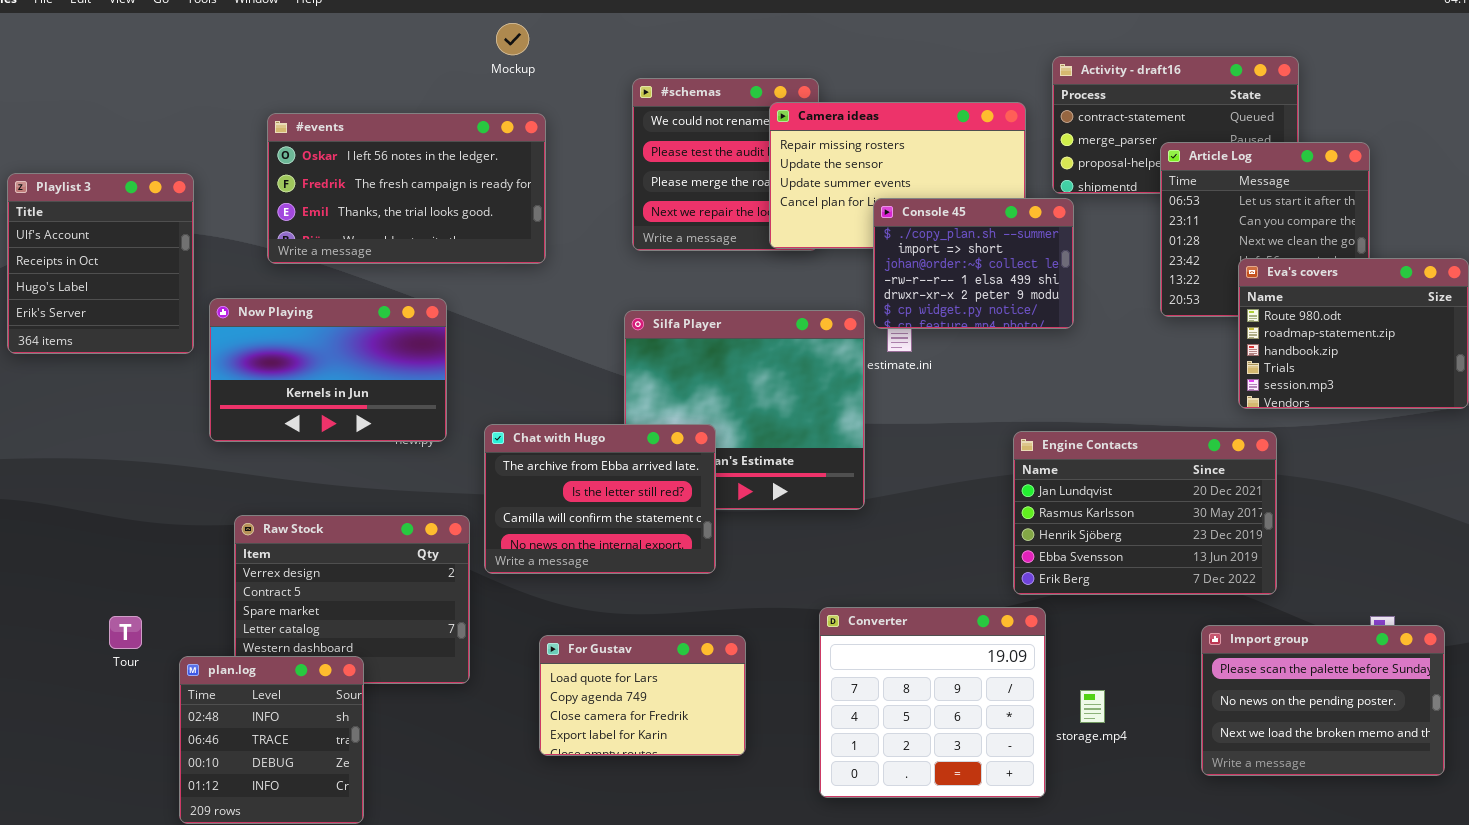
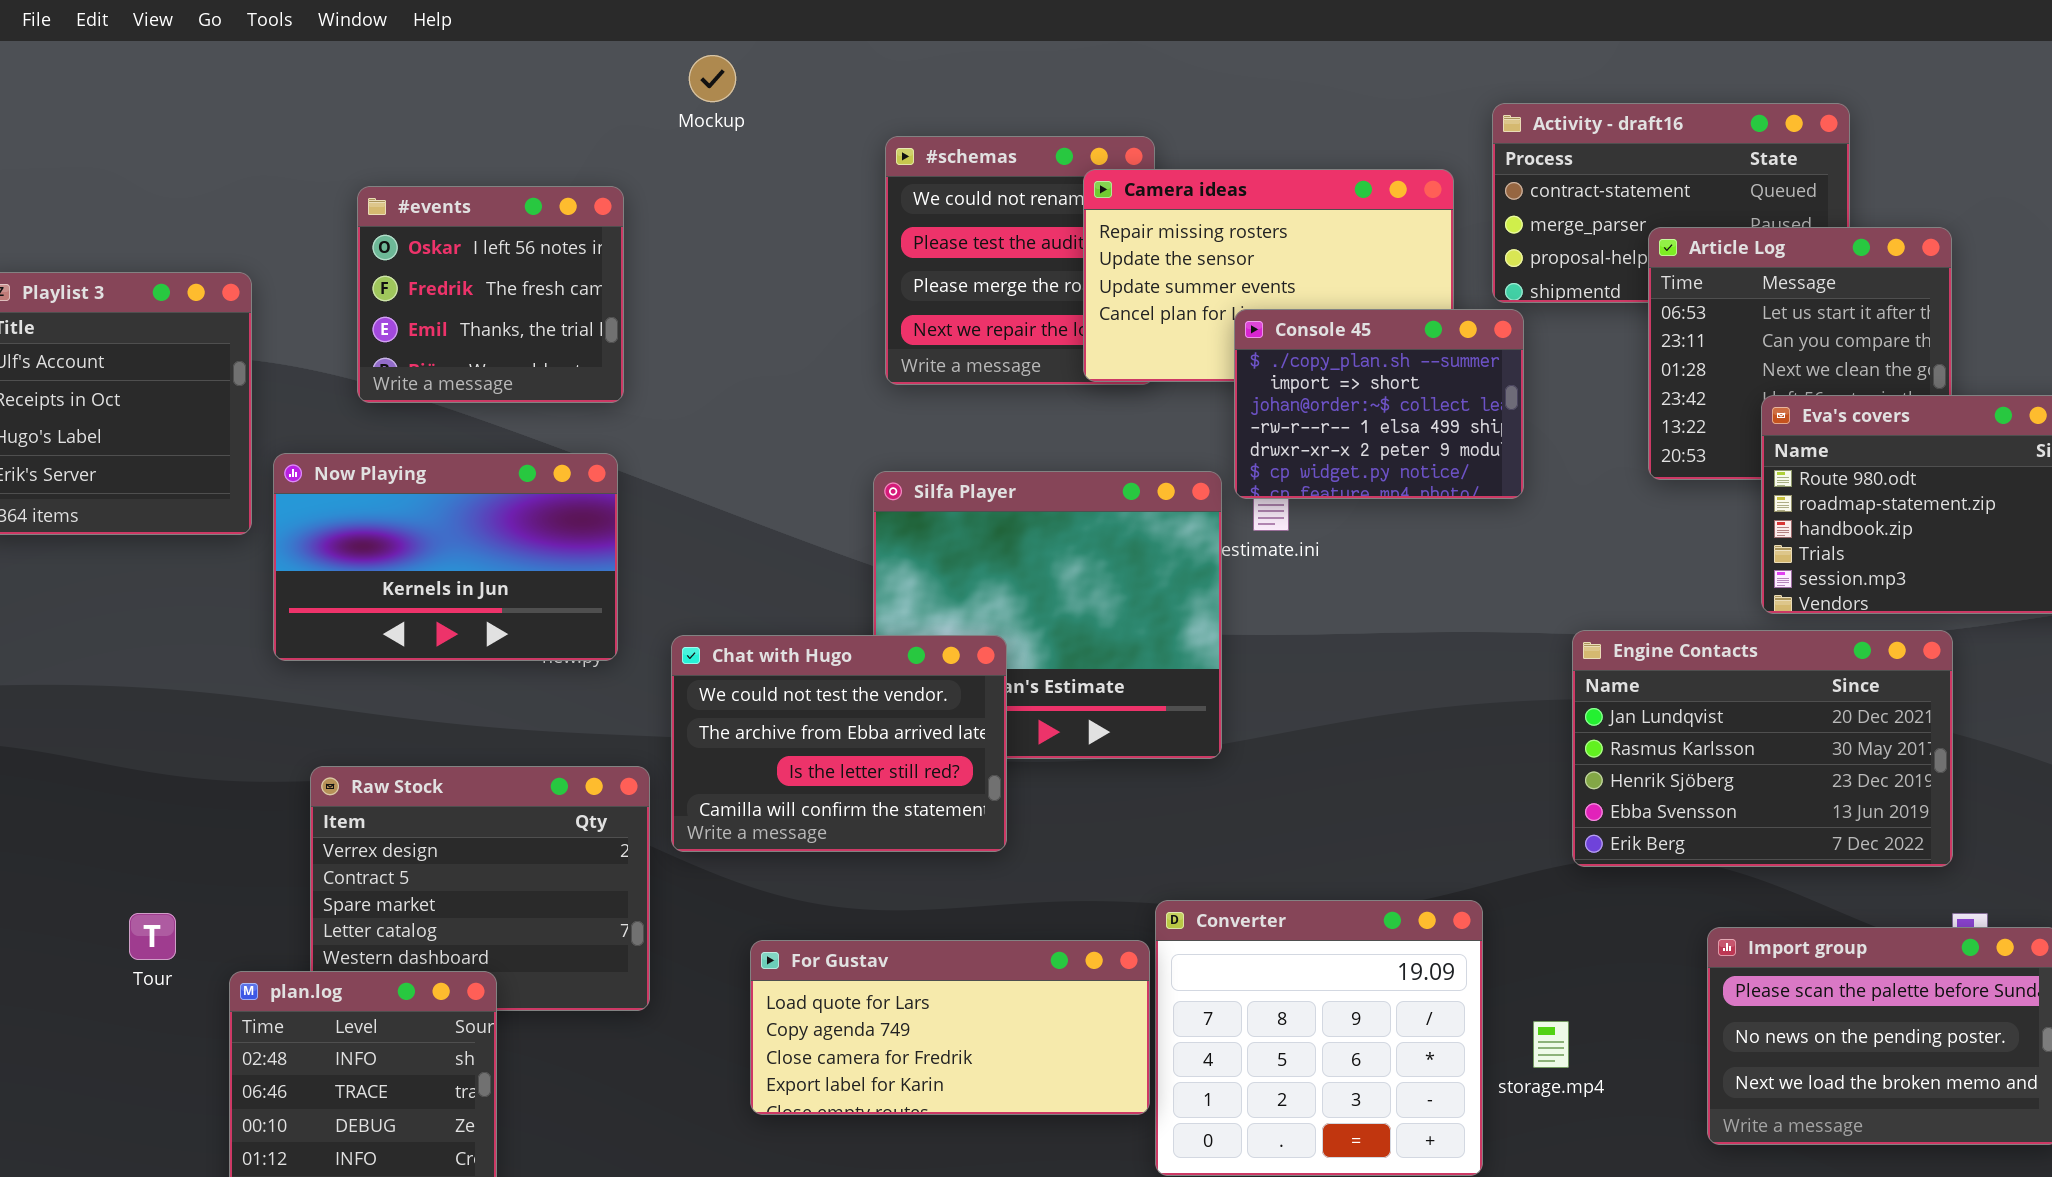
#events: [267,113,546,264] -> [357,186,624,403], resized
Chat with Hugo: [484,424,716,574] -> [671,635,1007,852], scrolled up 1 row
Engine Contacts: [1013,431,1277,595] -> [1572,630,1953,867], moved
For Gustav: [539,635,746,756] -> [750,940,1150,1115], resized

